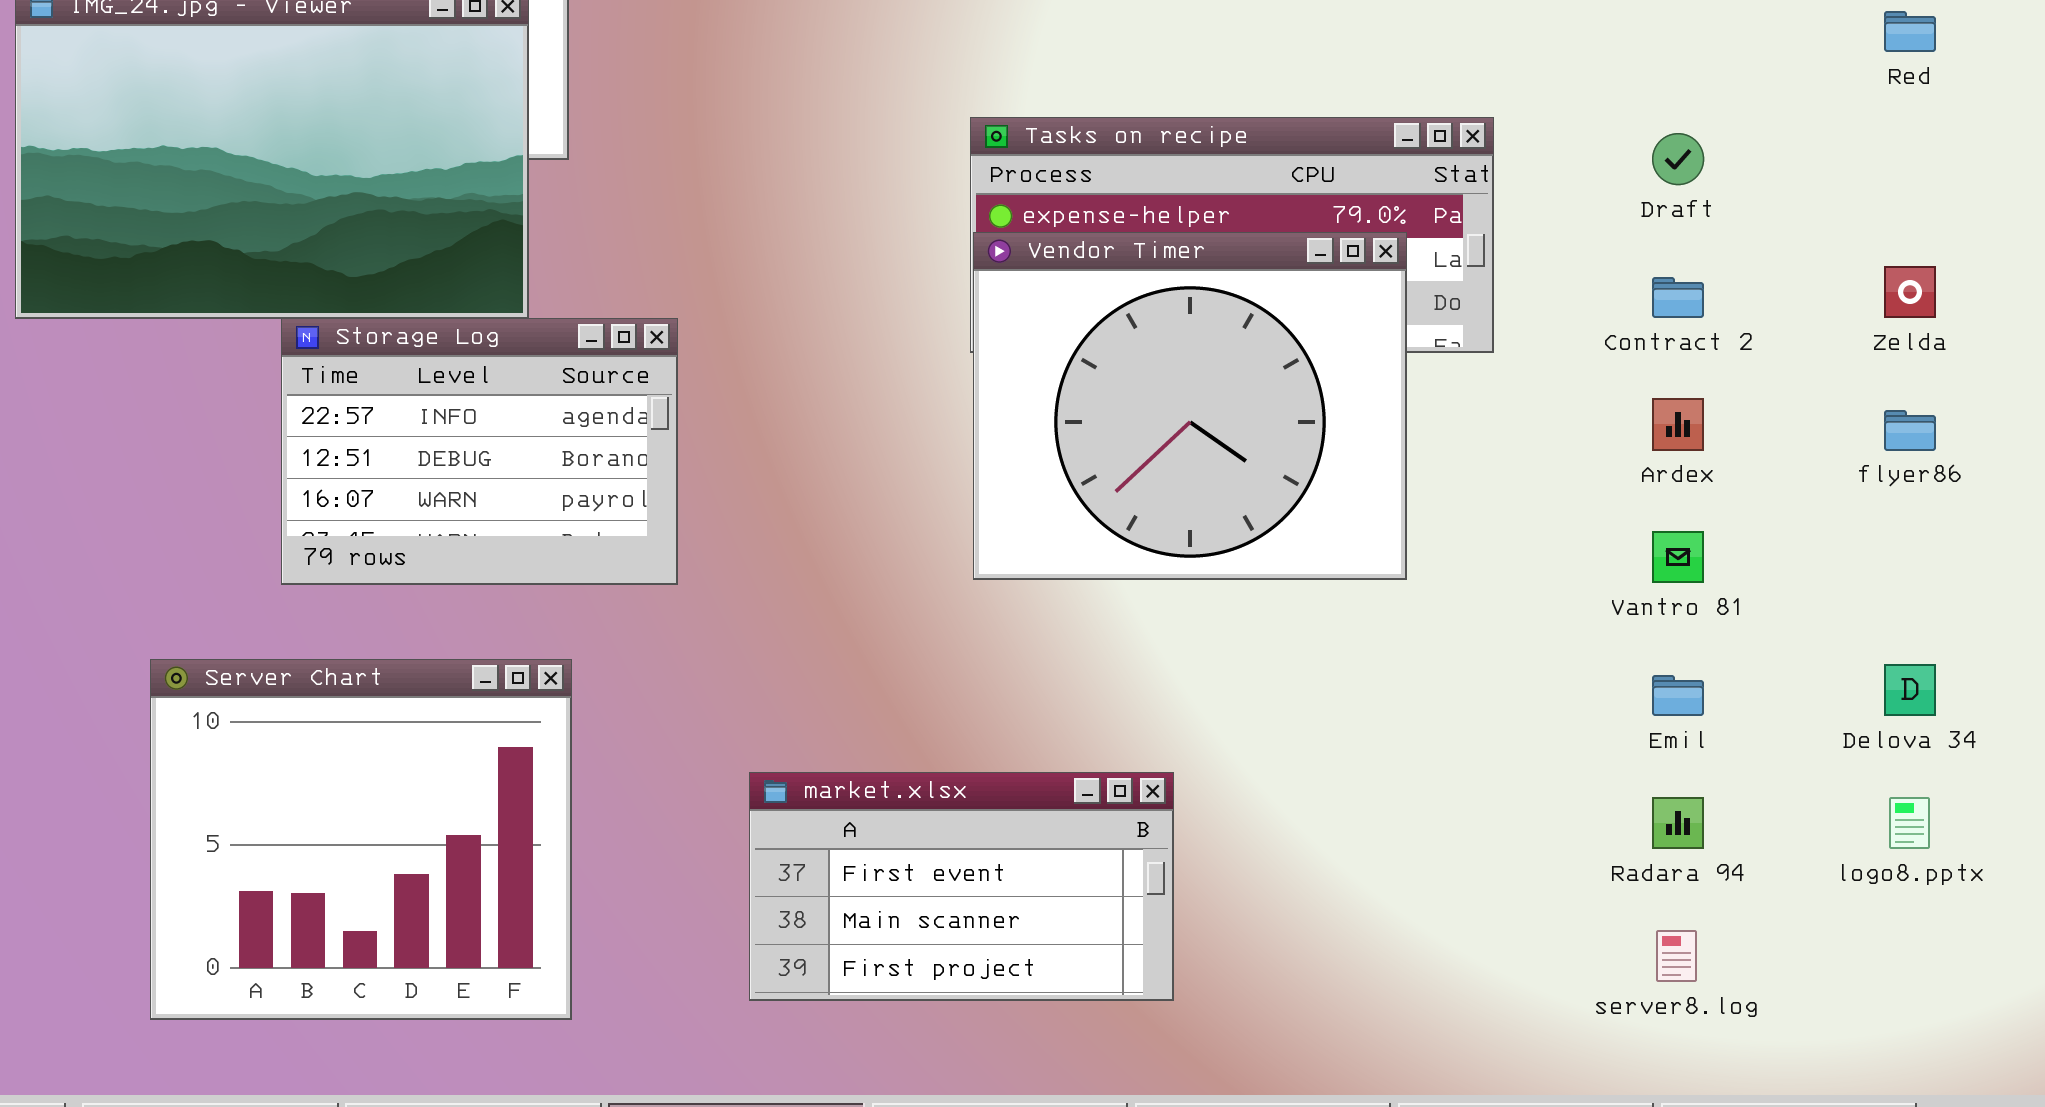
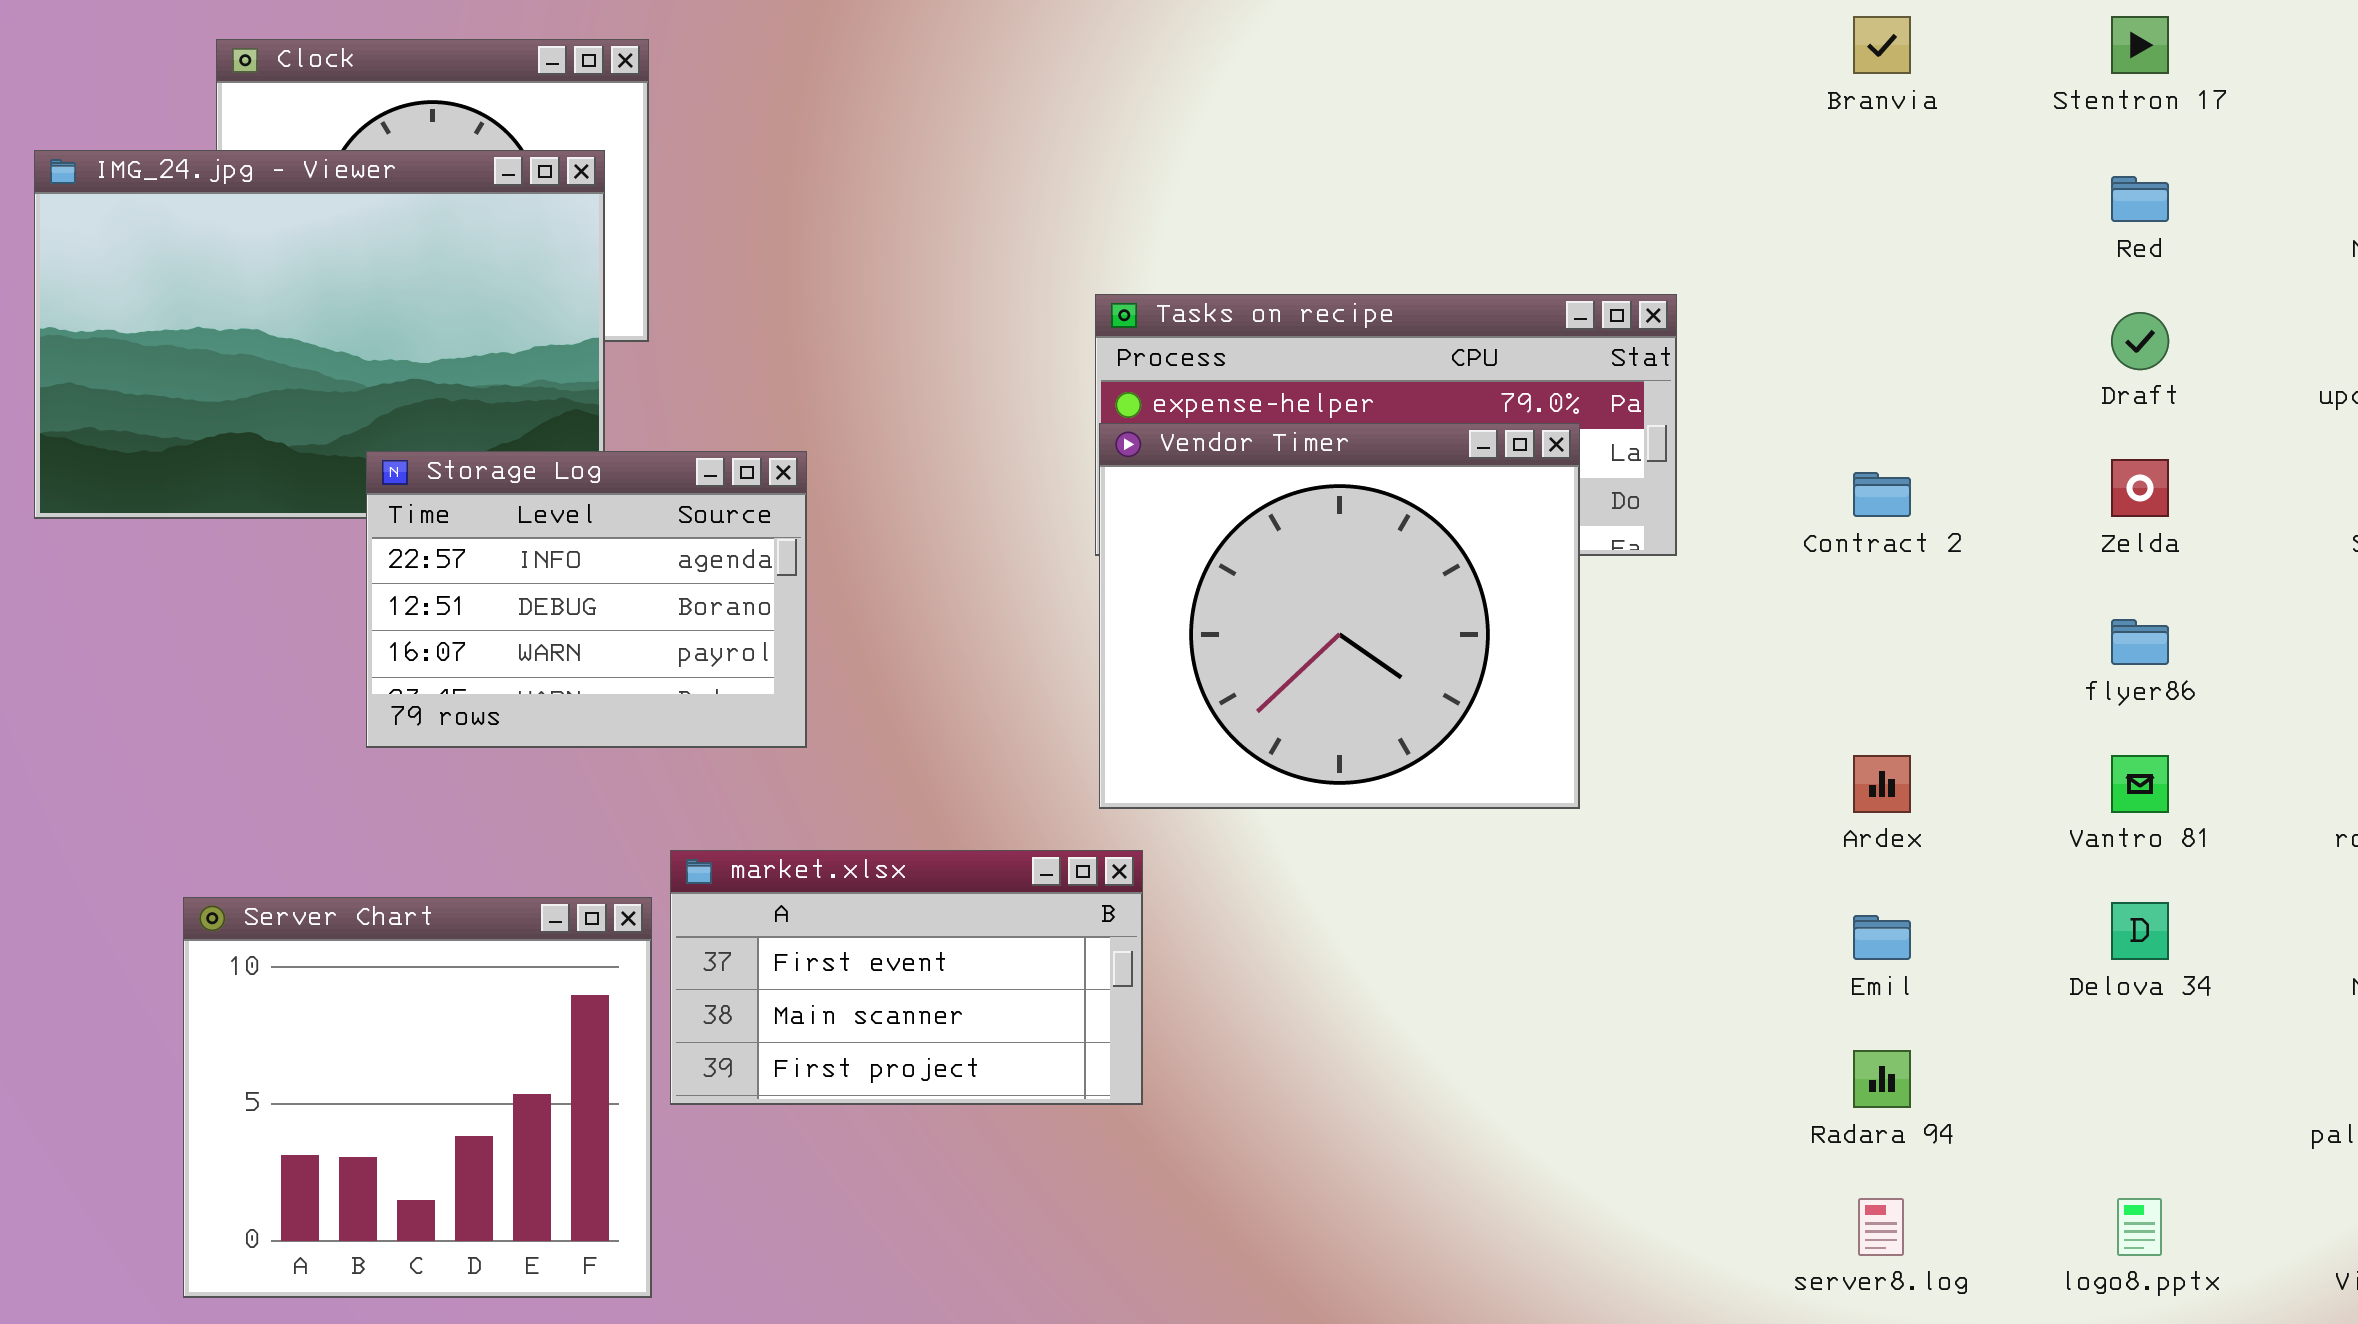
Draft: [1652,133,1704,185] -> [2111,312,2169,370], moved
Storage Log: [281,318,678,585] -> [366,451,807,748], moved
Ardex: [1652,398,1704,451] -> [1853,755,1911,813], moved
Vantro 81: [1652,531,1704,583] -> [2111,755,2169,813], moved
market.xlsx: [749,772,1174,1001] -> [670,850,1143,1105], moved
logo8.pptx: [1889,797,1930,849] -> [2117,1198,2162,1256], moved

